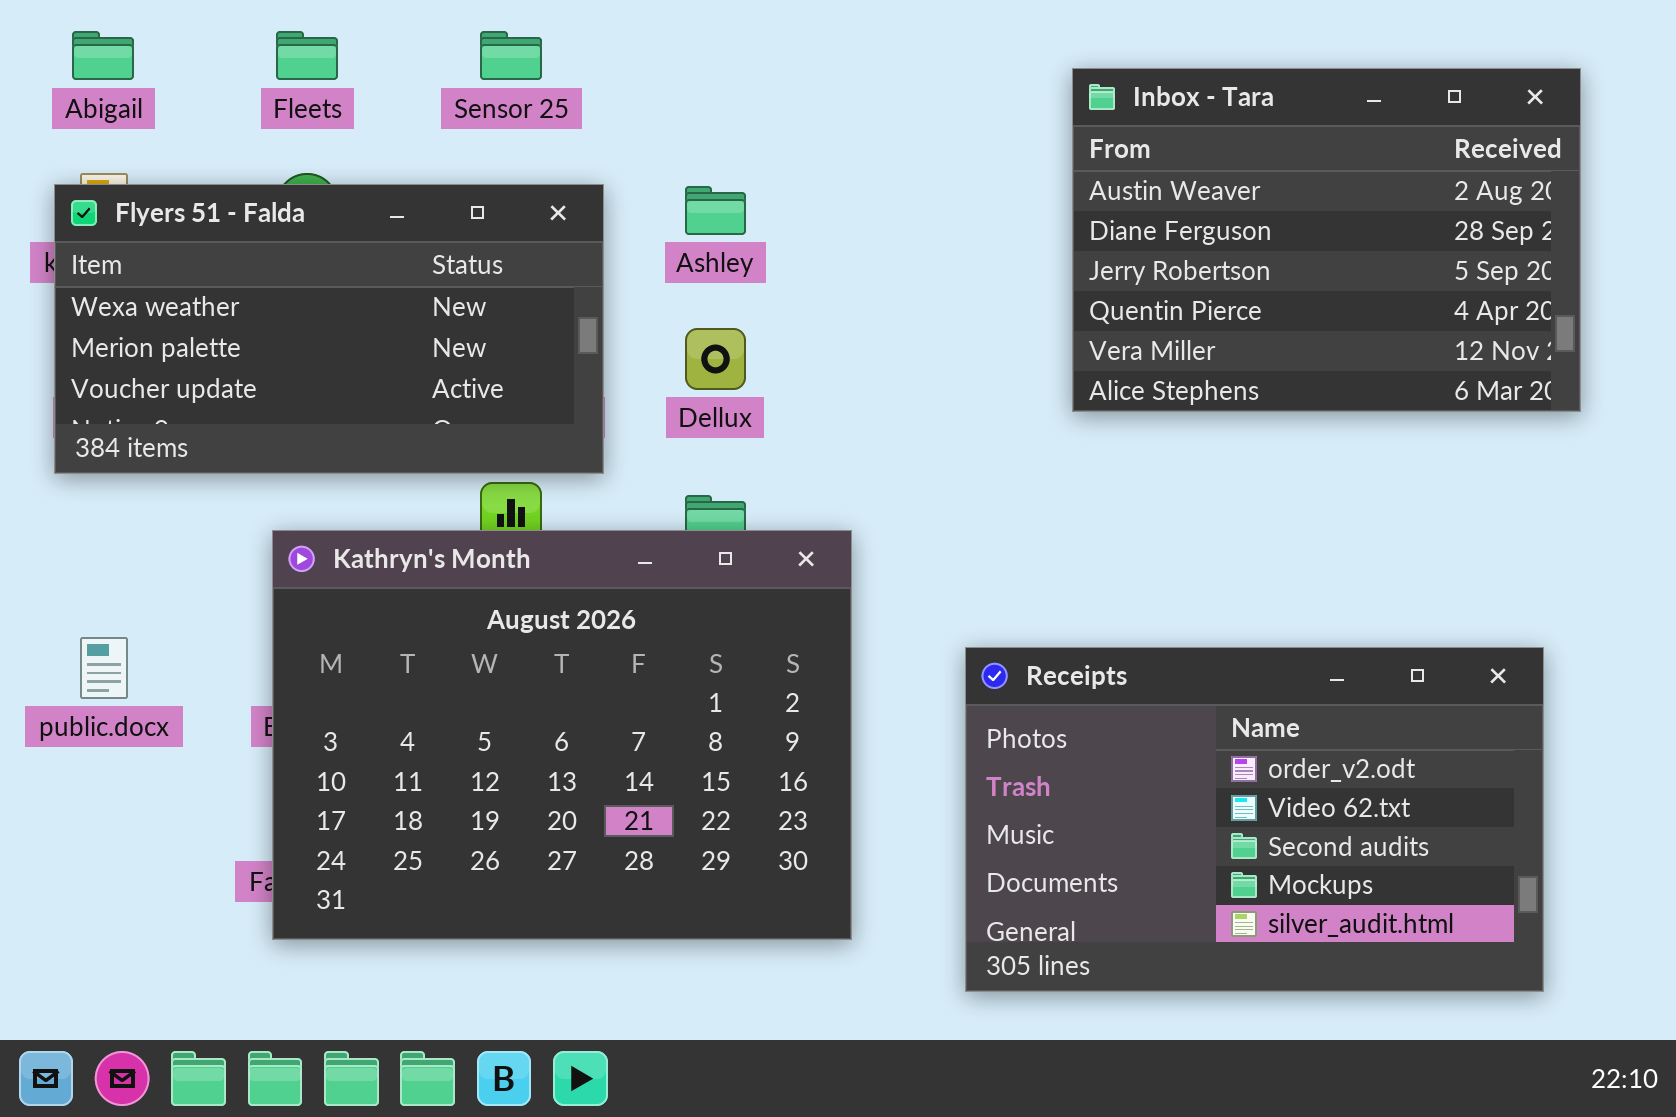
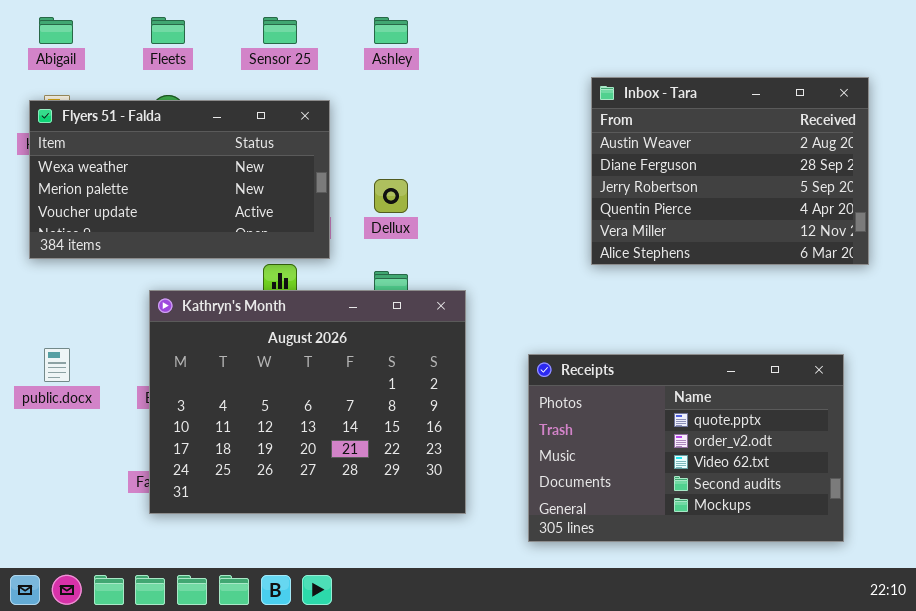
Inbox - Tara: [1072,68,1581,412] -> [591,77,869,265], moved
Ashley: [685,186,746,235] -> [374,17,408,44], moved
Receipts: [965,647,1544,992] -> [528,354,844,542], scrolled up 1 row

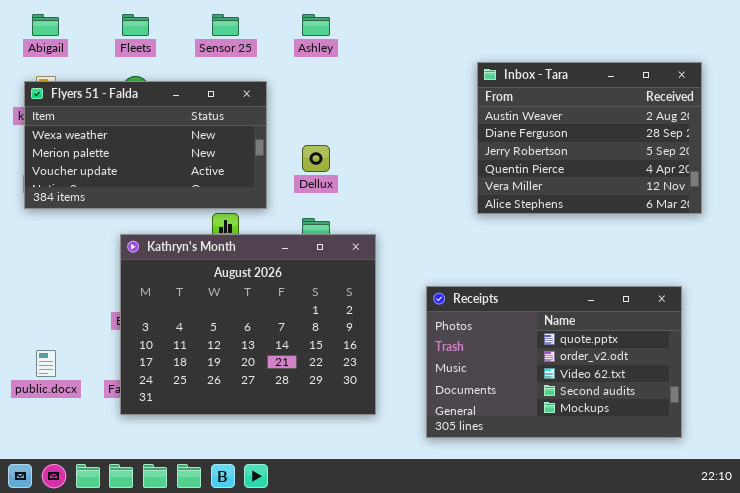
public.docx: [44,348,70,382] -> [36,350,56,377], moved

